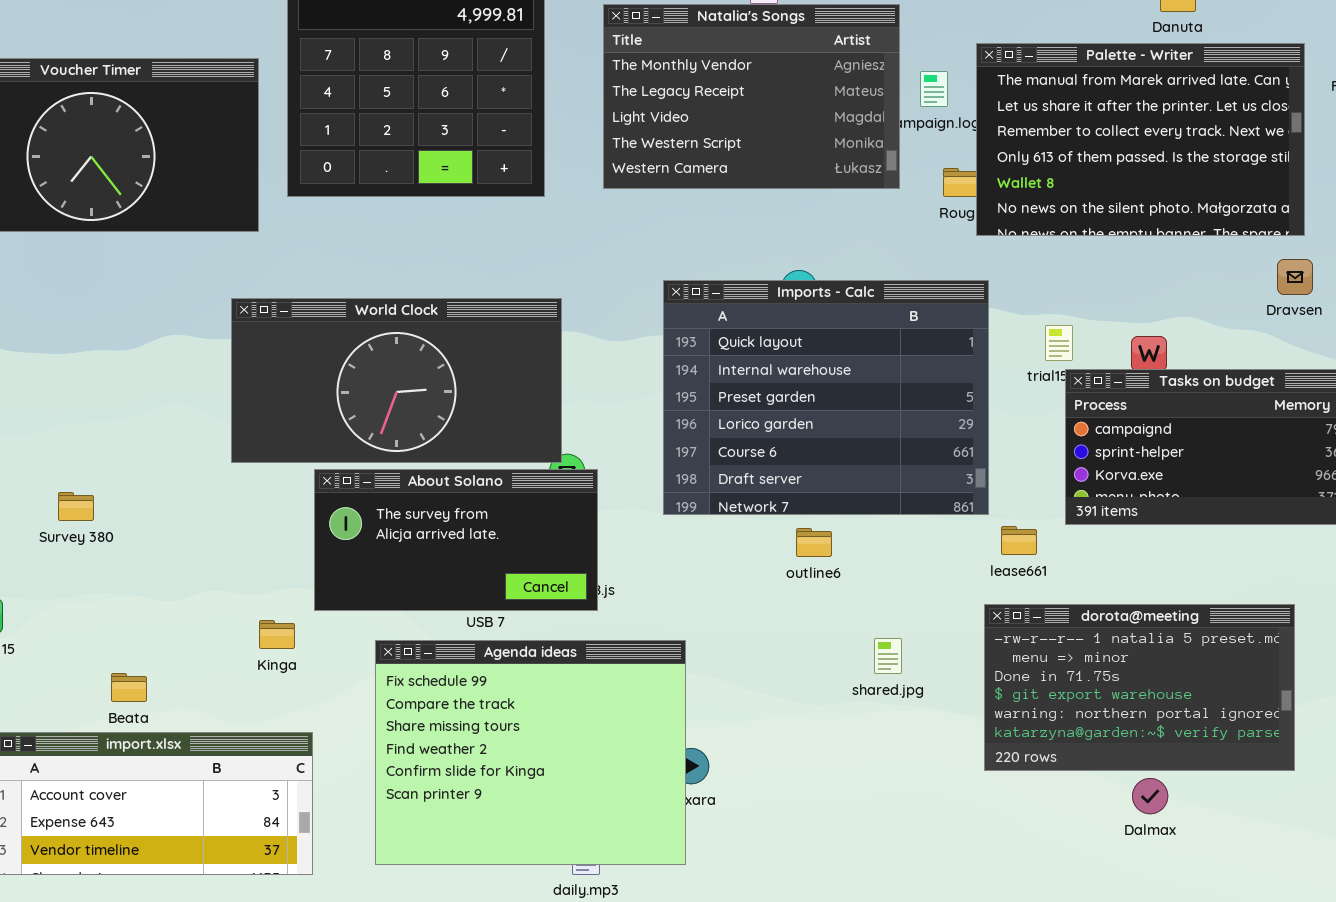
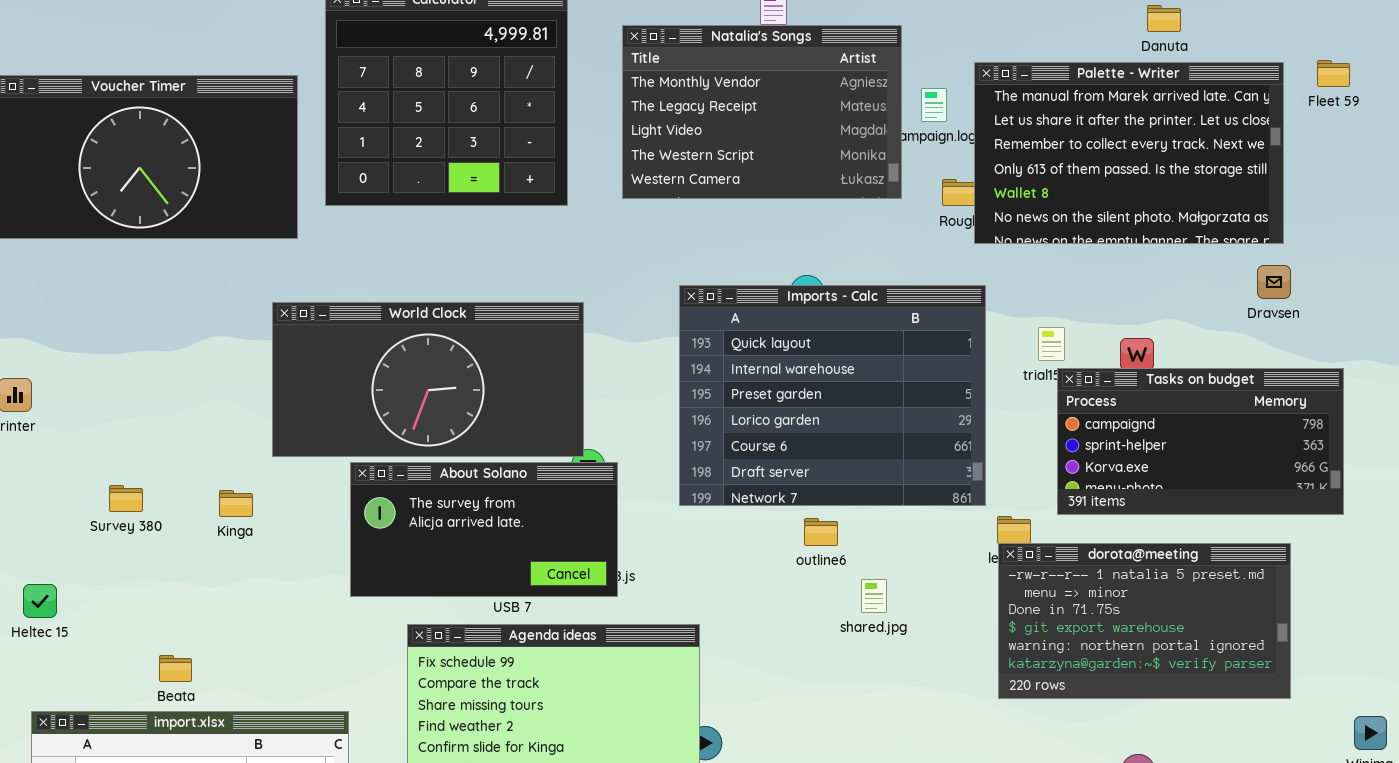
dorota@meeting: [984,604,1295,771] -> [998,543,1291,699], moved
Kinga: [259,620,295,649] -> [219,490,253,517], moved
shared.jpg: [874,638,902,674] -> [861,579,887,613], moved

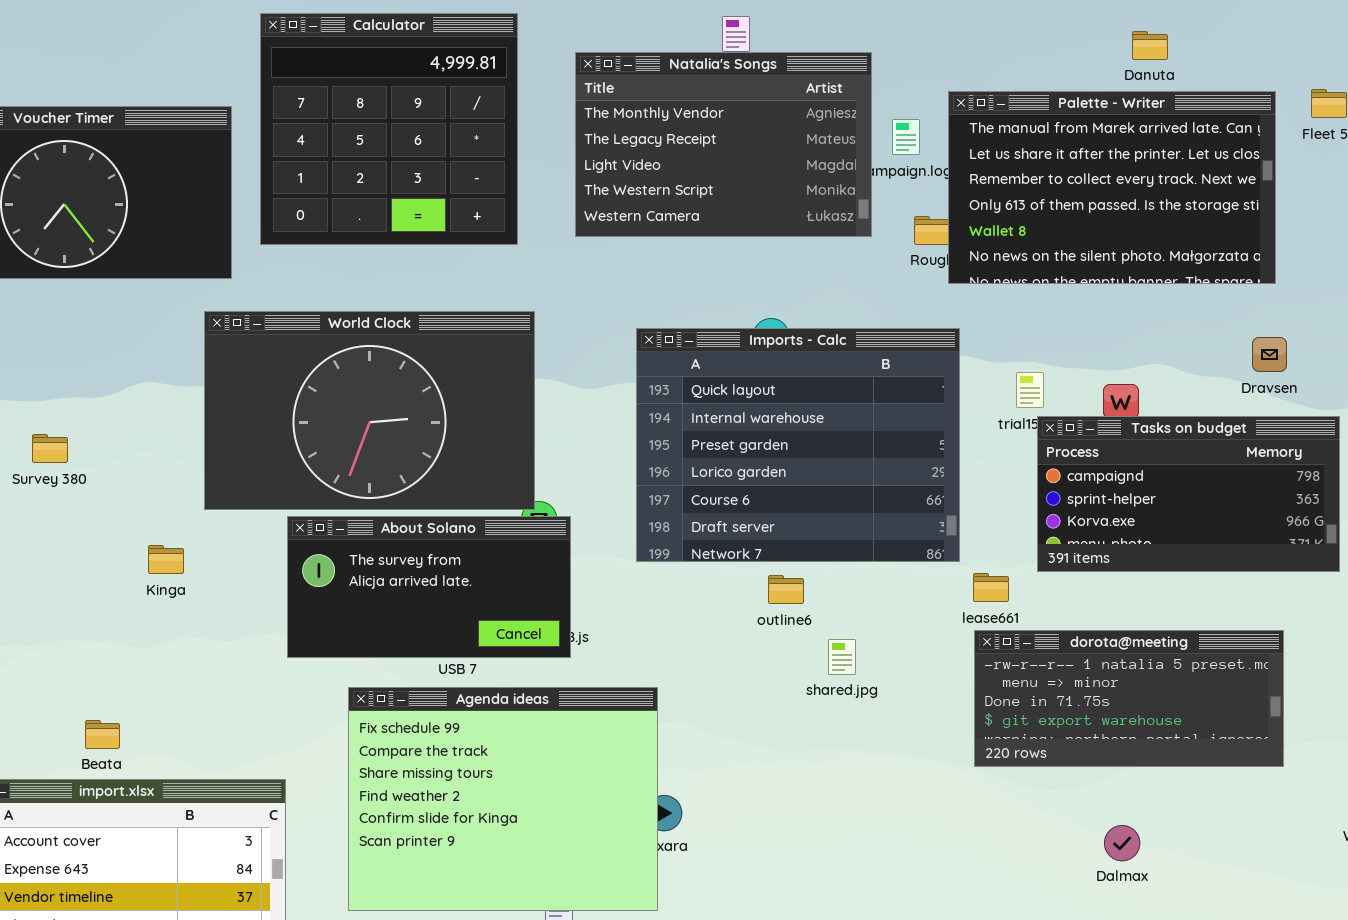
Dravsen: [1257,265,1291,299] -> [1252,337,1287,372], moved
World Clock: [272,302,584,457] -> [204,311,535,510], resized
Survey 380: [109,485,143,512] -> [32,434,68,463], moved
dorota@meeting: [998,543,1291,699] -> [974,630,1284,767], resized

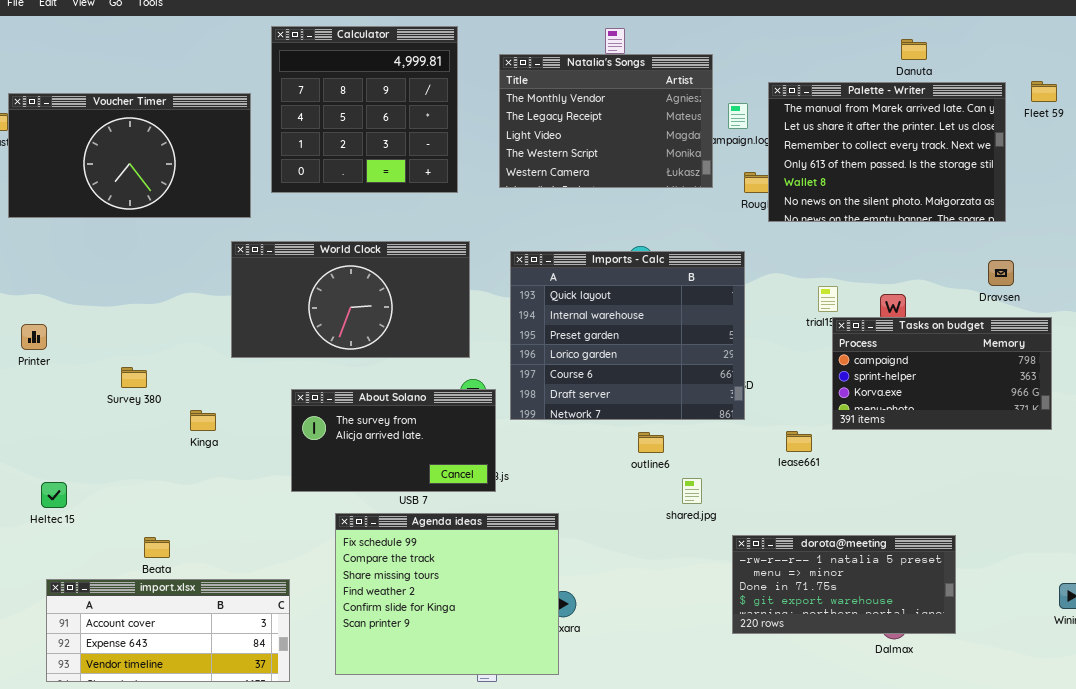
World Clock: [204,311,535,510] -> [231,241,470,358], resized
Imports - Calc: [636,328,960,562] -> [510,251,745,420], moved
Survey 380: [32,434,68,463] -> [121,367,147,388], moved
dorota@meeting: [974,630,1284,767] -> [732,535,956,634], moved

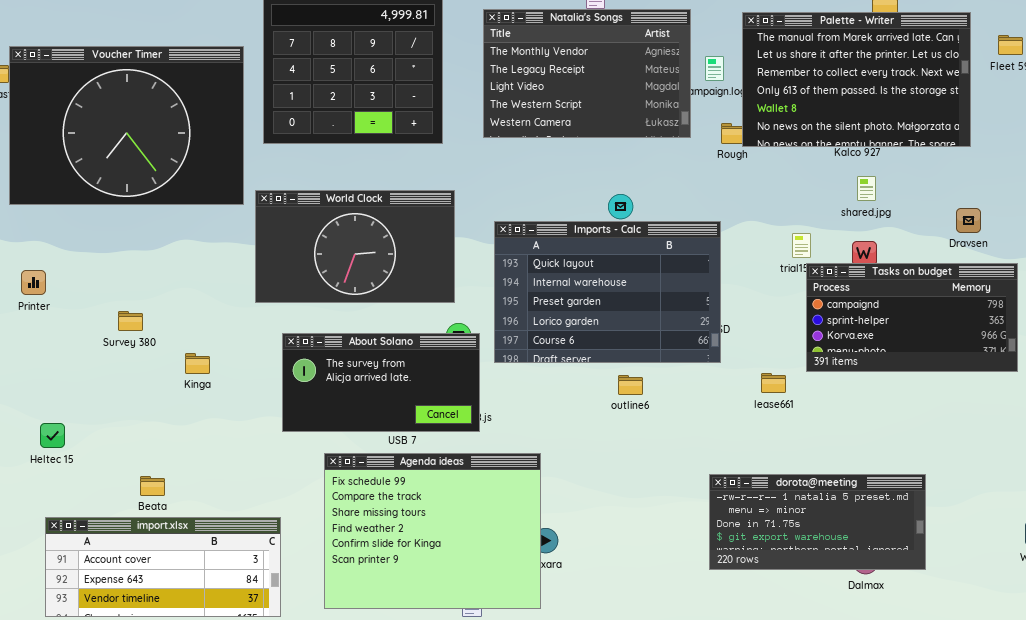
Palette - Writer: [768,82,1006,222] -> [742,12,971,147], moved
Voucher Timer: [8,93,251,218] -> [9,46,244,205], resized
World Clock: [231,241,470,358] -> [255,190,455,303], resized
Imports - Calc: [510,251,745,420] -> [494,221,721,363], resized
shared.jpg: [682,478,702,504] -> [857,176,876,201], moved

